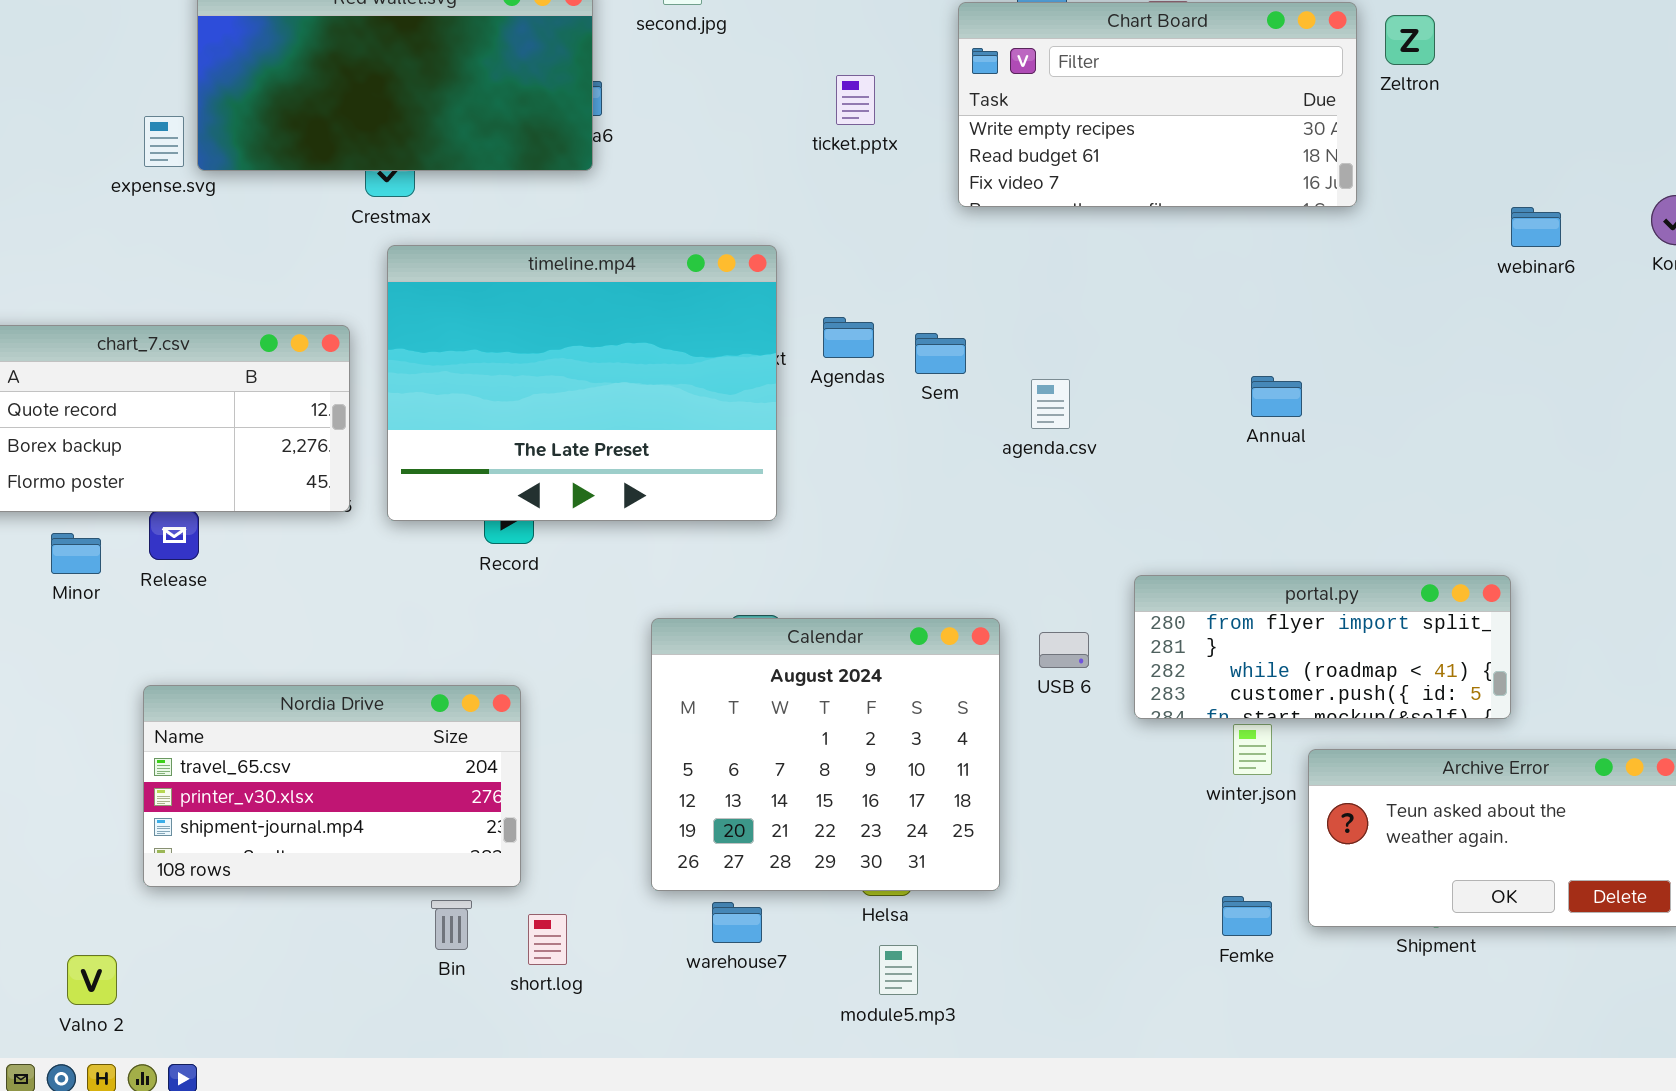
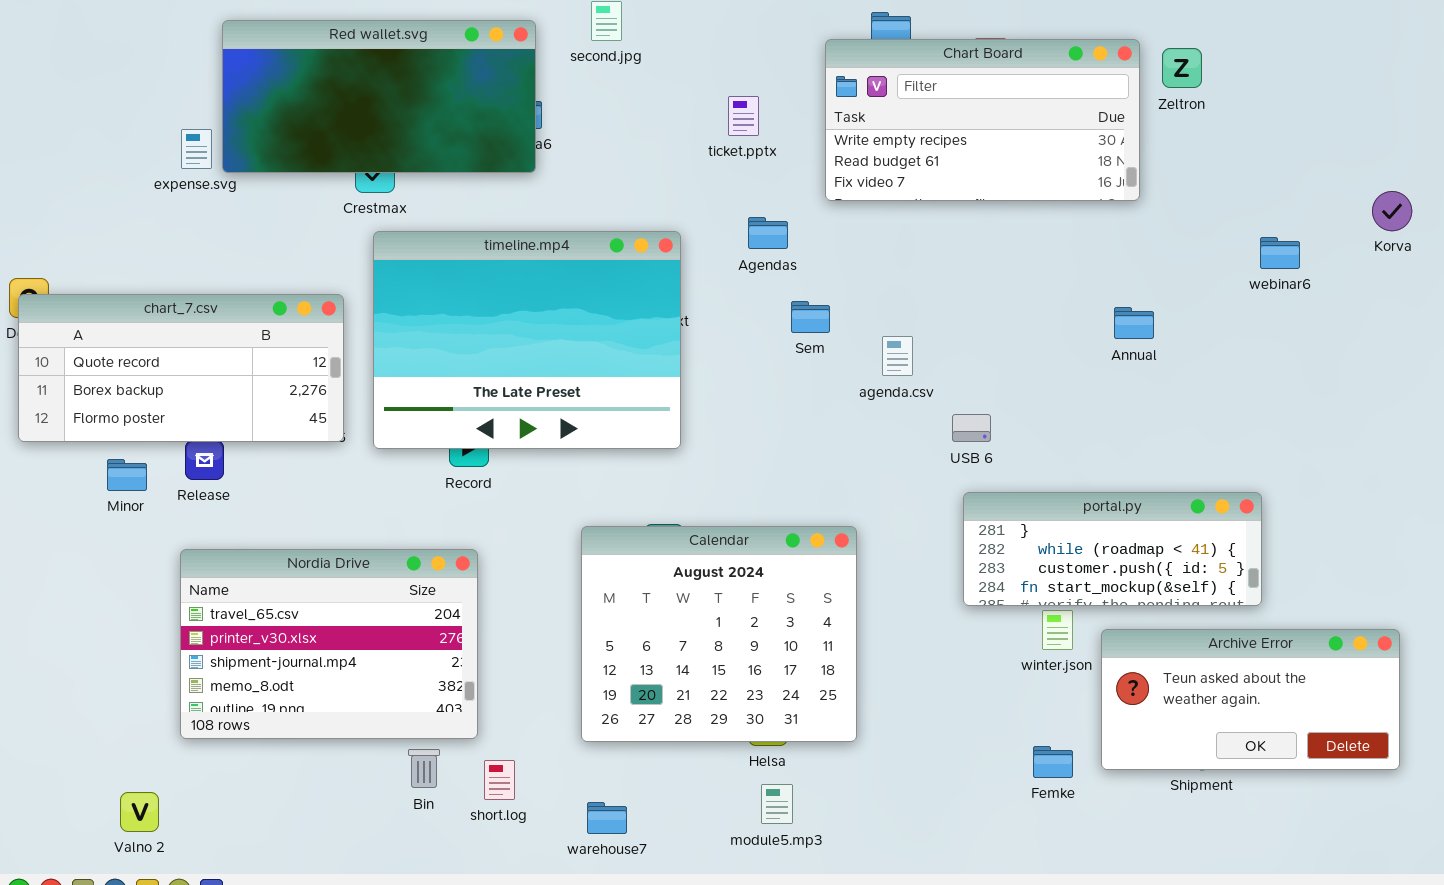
webinar6: [1511,207,1561,247] -> [1260,237,1300,269], moved
Agendas: [823,317,874,358] -> [748,217,788,249], moved
Annual: [1251,376,1302,417] -> [1114,307,1154,339], moved
portal.py: [1134,575,1511,719] -> [963,492,1262,606], scrolled down 1 row
USB 6: [1039,632,1089,668] -> [952,414,991,442], moved
Nordia Drive: [143,685,521,887] -> [180,549,478,739], resized
warehouse7: [712,902,762,943] -> [587,802,627,834], moved

